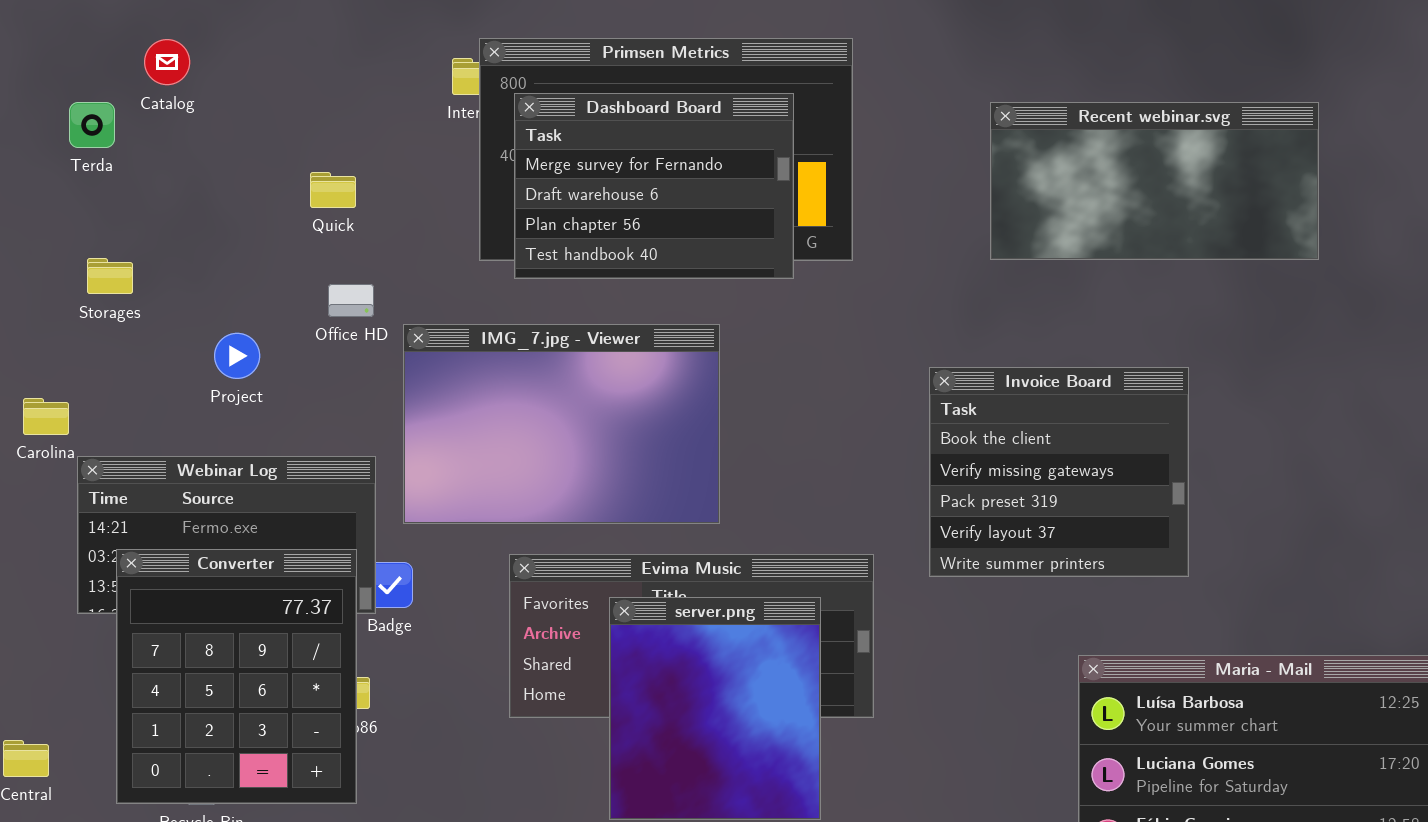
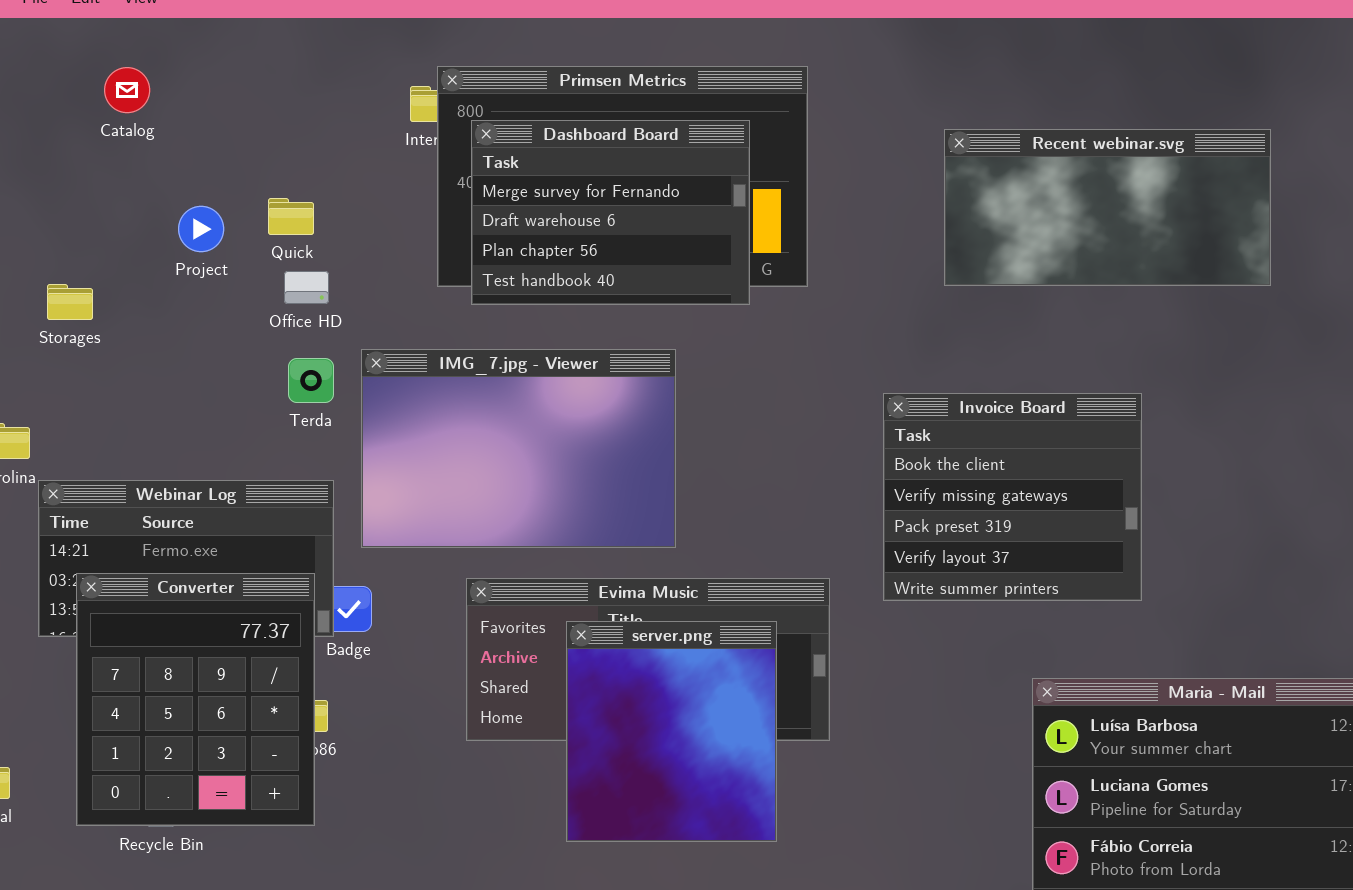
Terda: [69,102,115,148] -> [288,358,334,403], moved
Office HD: [328,284,374,317] -> [284,271,329,304], moved
Project: [214,333,260,379] -> [178,206,224,252], moved

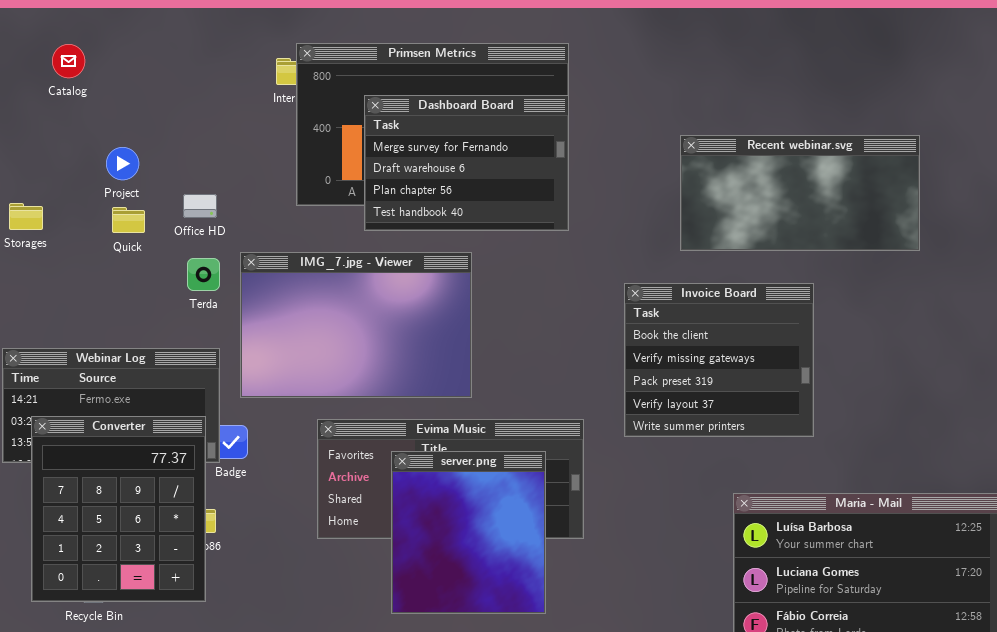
Dashboard Board: [471,120,750,305] -> [364,95,569,231], moved
Recent webinar.svg: [944,129,1271,286] -> [680,135,920,251], moved
Quick: [268,198,314,235] -> [112,207,145,233], moved

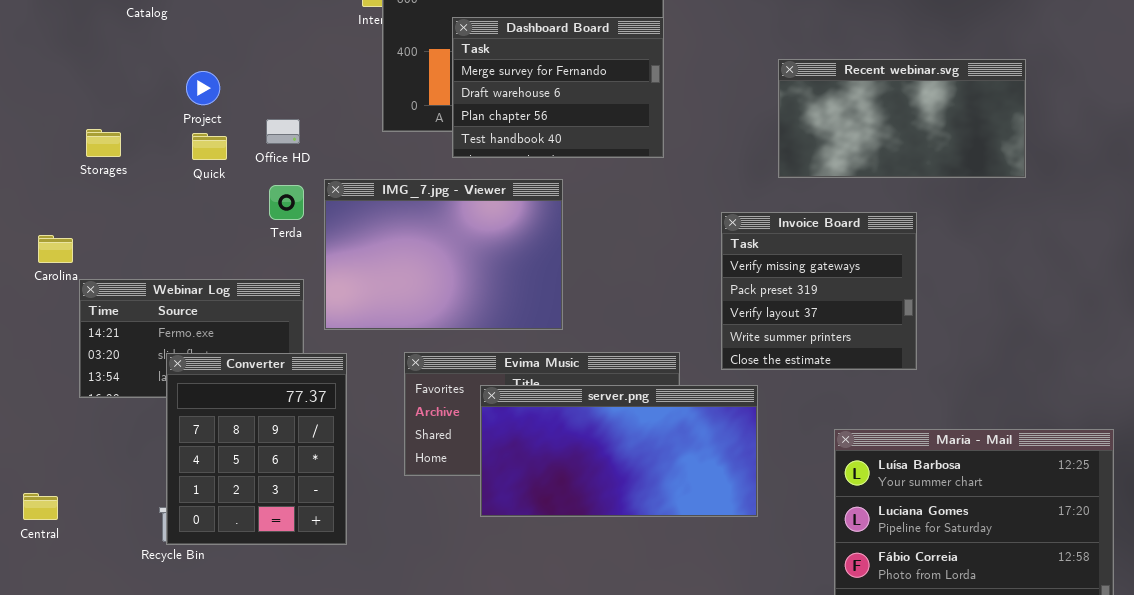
Invoice Board: [624,283,814,437] -> [721,212,917,370], scrolled down 1 row
Converter: [31,416,206,602] -> [166,353,347,545], moved
server.png: [391,451,546,614] -> [480,385,758,517], resized

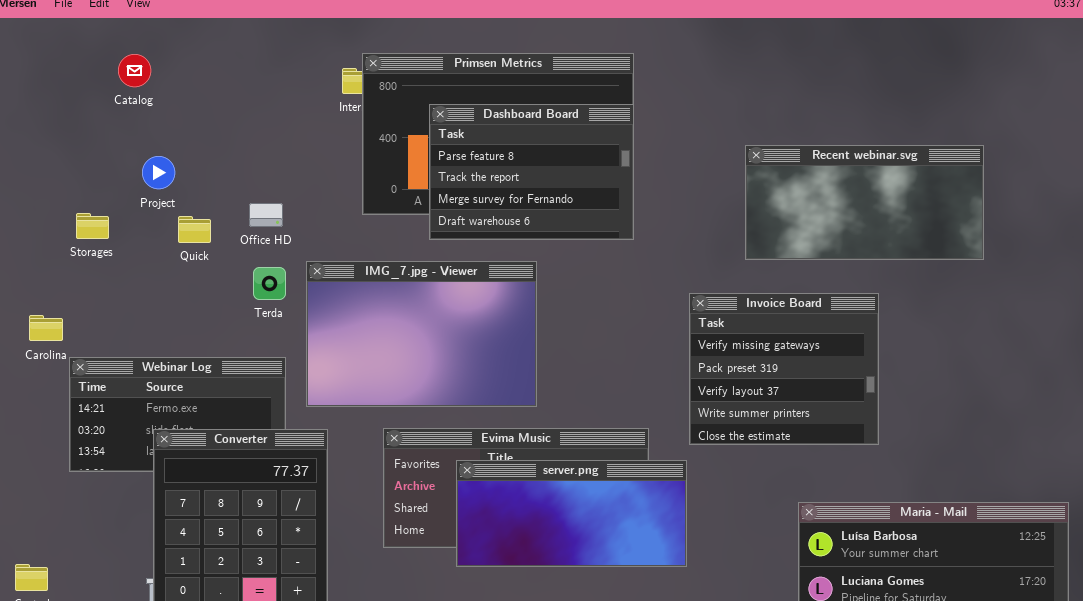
Dashboard Board: [452,17,664,158] -> [429,104,634,240], scrolled up 2 rows
Project: [186,71,220,105] -> [142,156,175,189], moved
server.png: [480,385,758,517] -> [456,460,687,567], resized

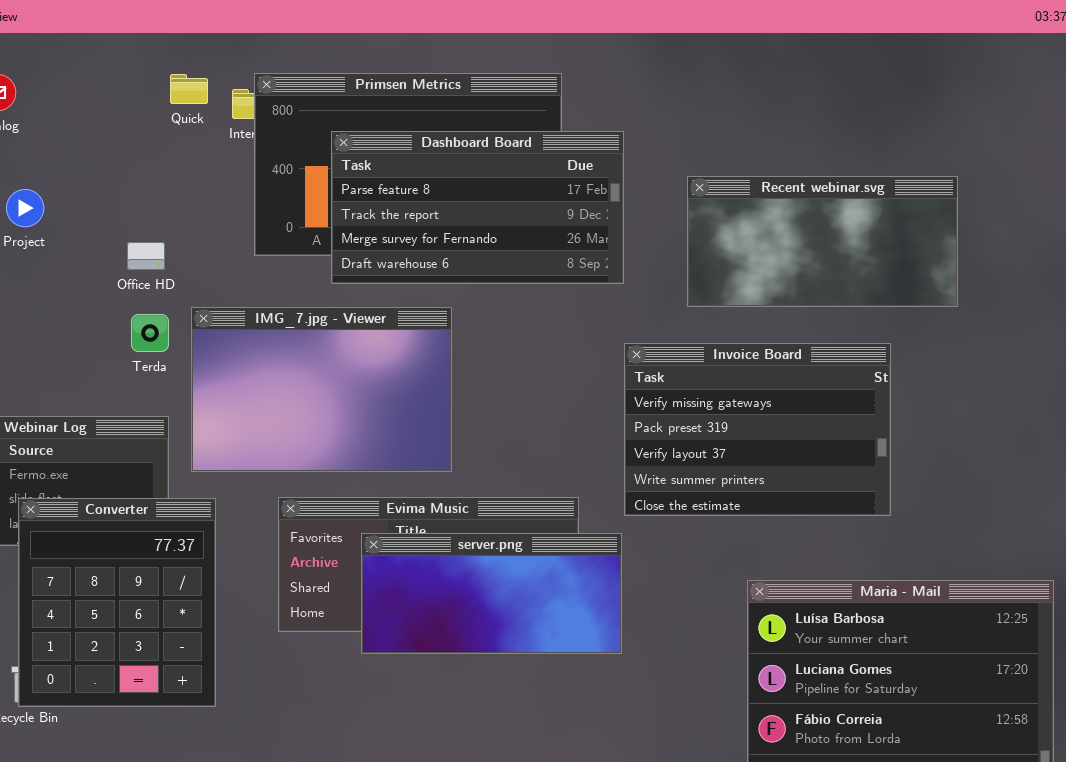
Dashboard Board: [429,104,634,240] -> [331,131,624,284], resized
Quick: [178,216,211,243] -> [170,74,208,104], moved
Invoice Board: [689,293,879,445] -> [624,343,891,516], resized

